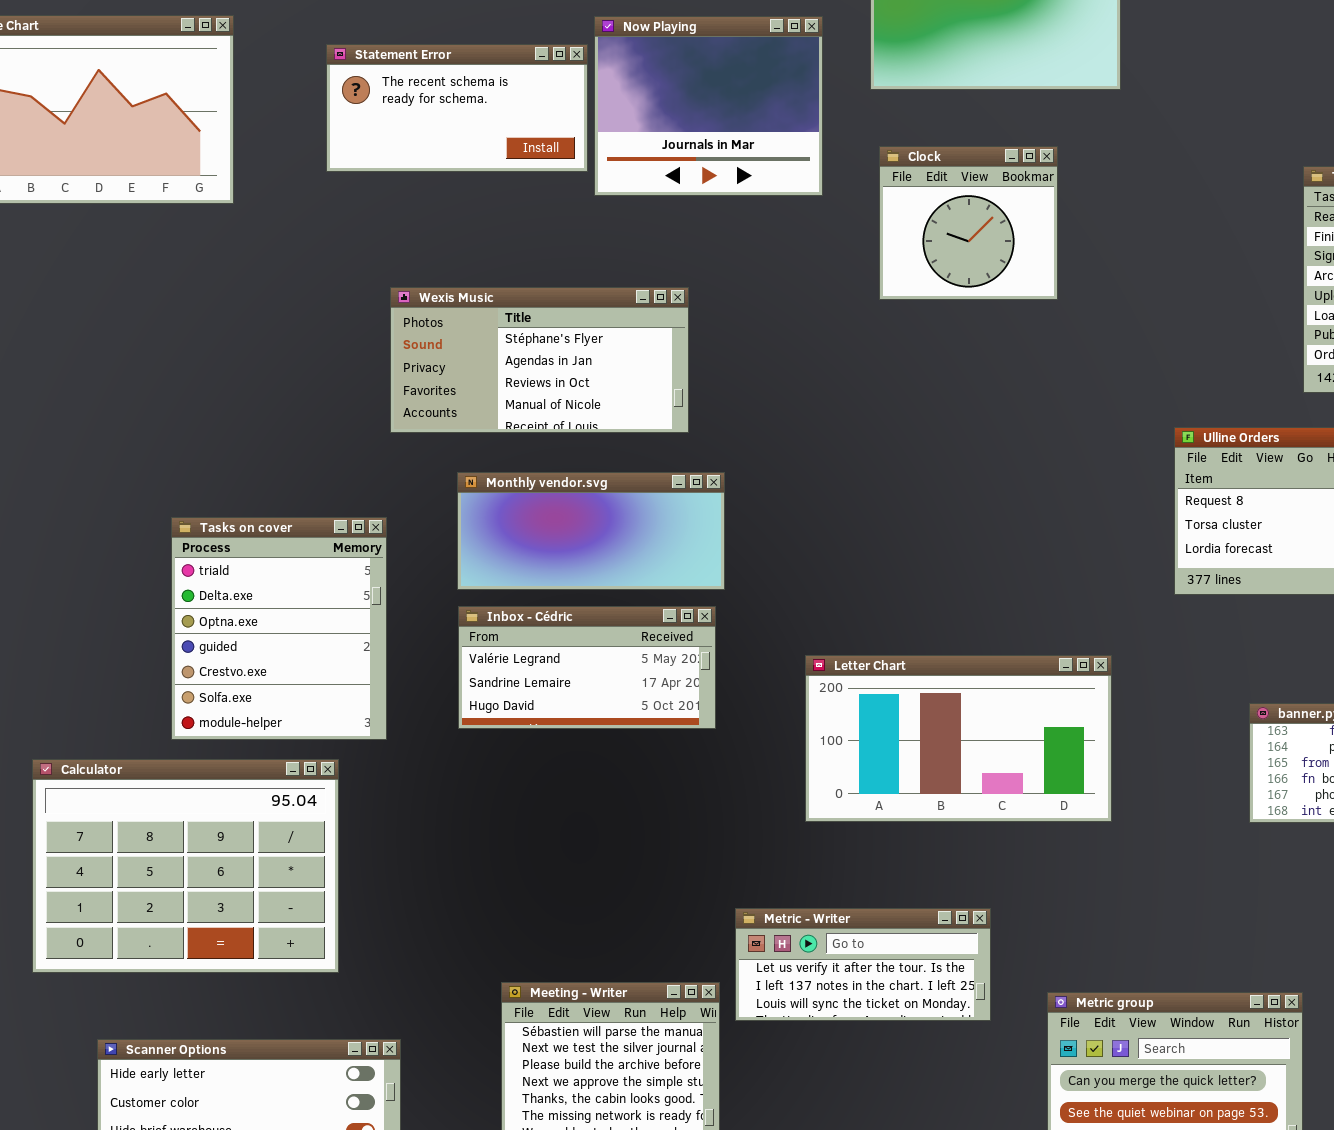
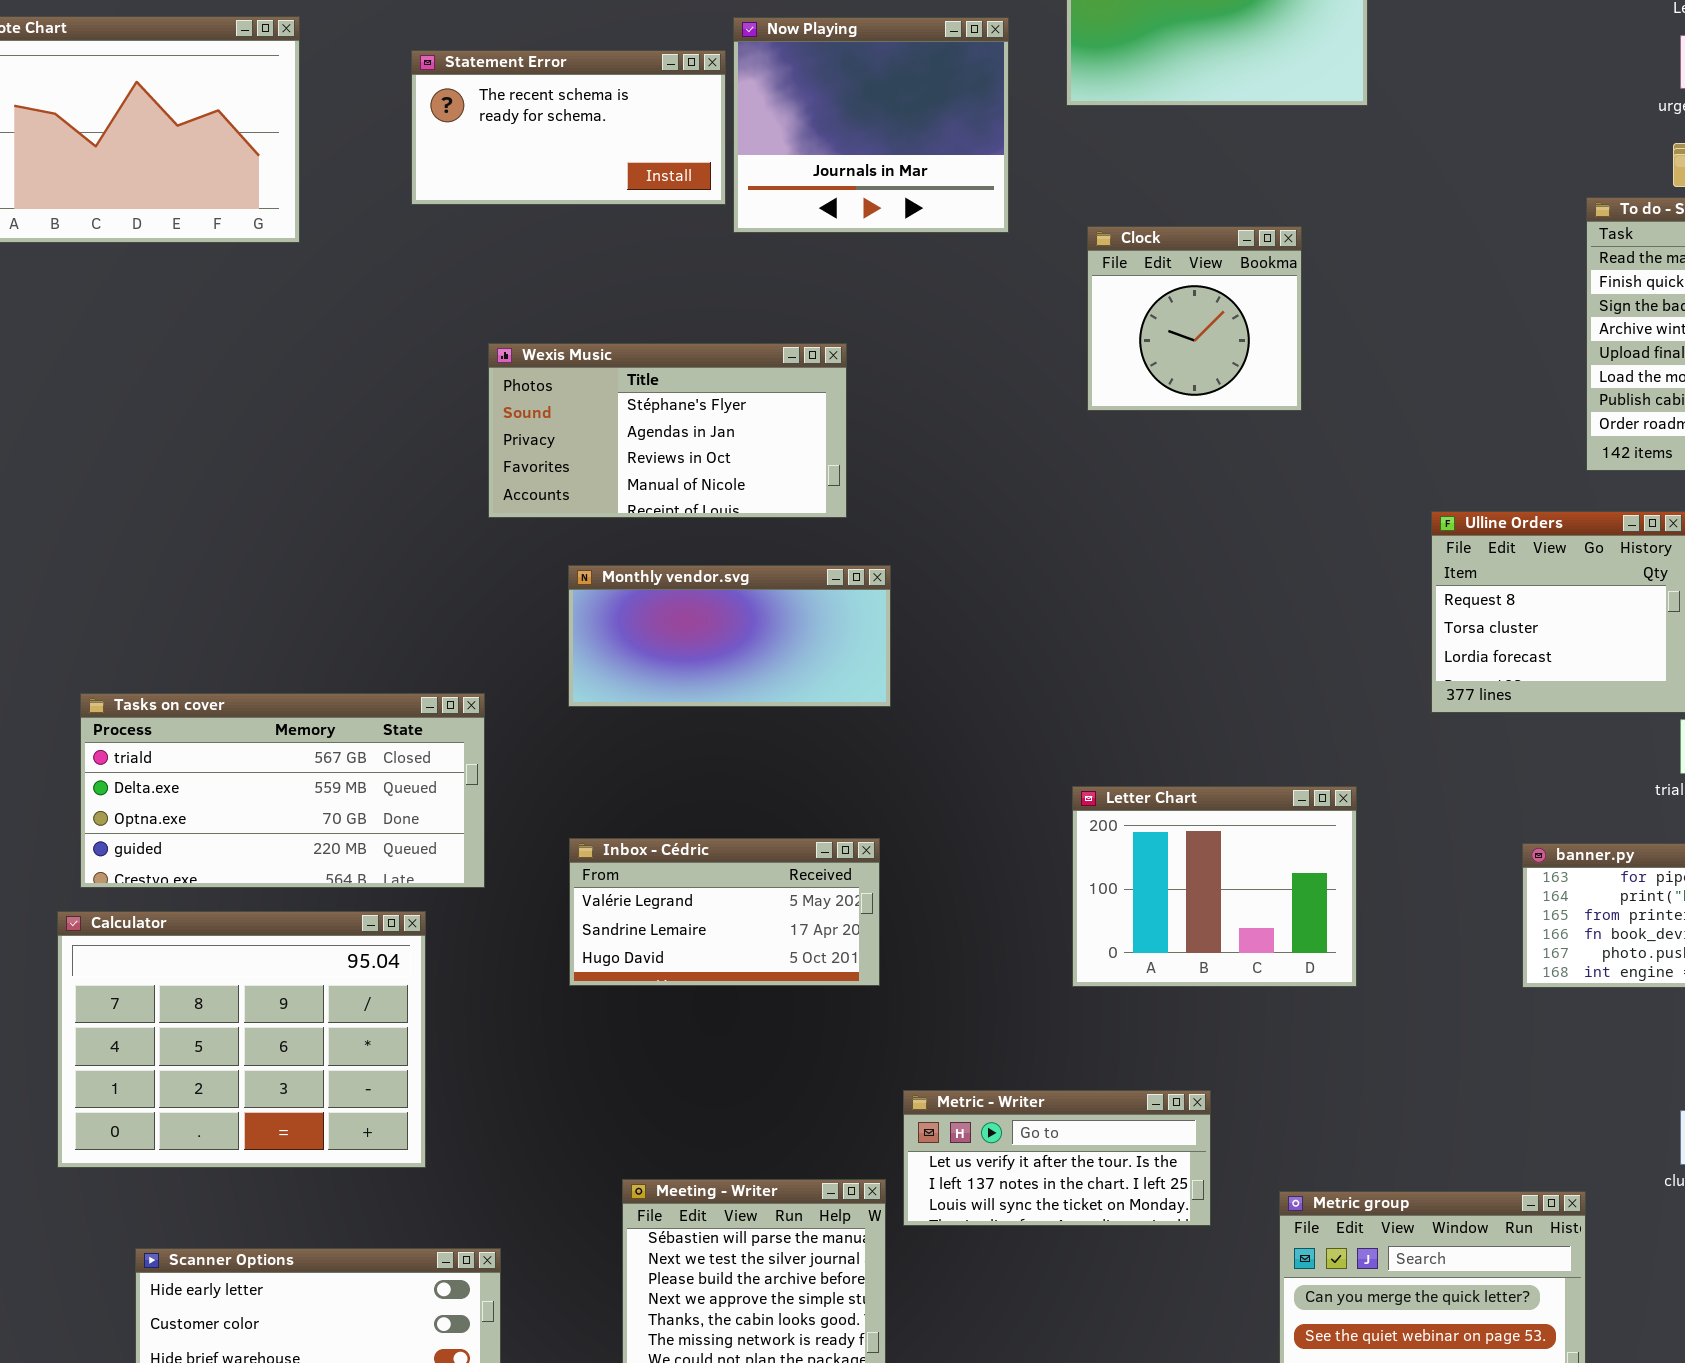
Clock: [879,146,1058,300] -> [1087,226,1302,411], moved
Tasks on cover: [171,517,387,740] -> [80,693,485,888], resized
Inbox - Cédric: [458,606,716,729] -> [569,838,880,986], moved
Letter Chart: [805,655,1112,822] -> [1072,786,1357,987], resized

